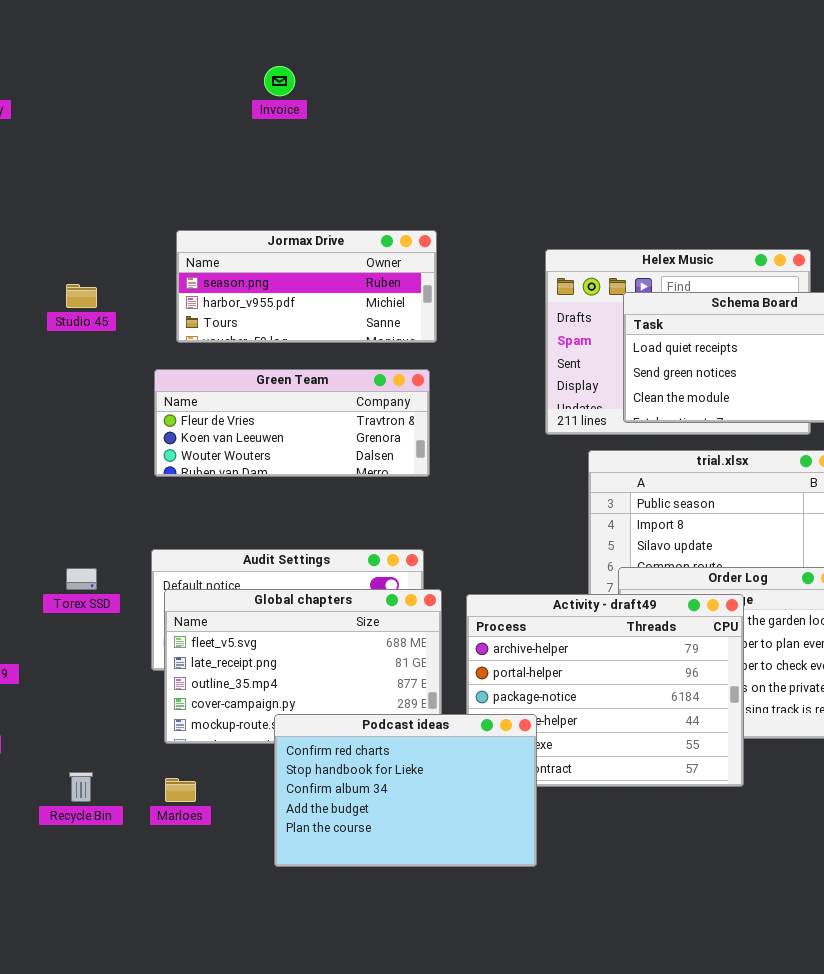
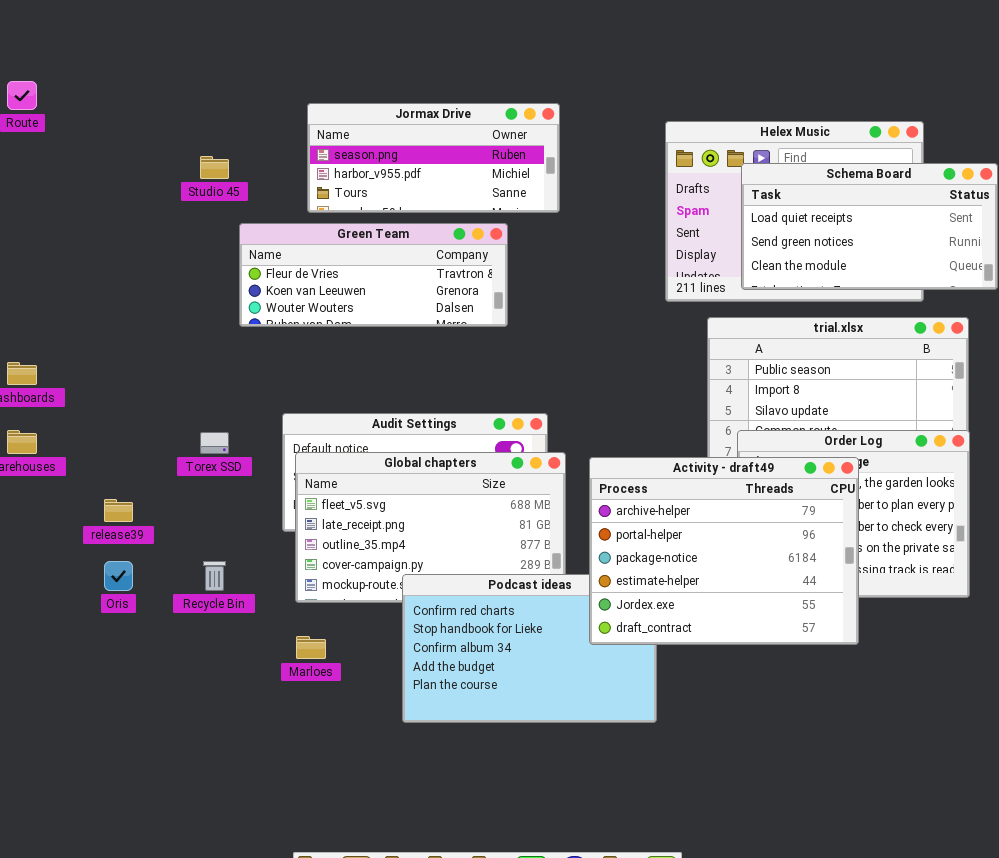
Green Team: [154,369,430,477] -> [239,223,508,327], moved
Activity - draft49: [466,594,744,787] -> [589,457,859,645], raised
Recycle Bin: [69,772,93,802] -> [203,561,226,591], moved

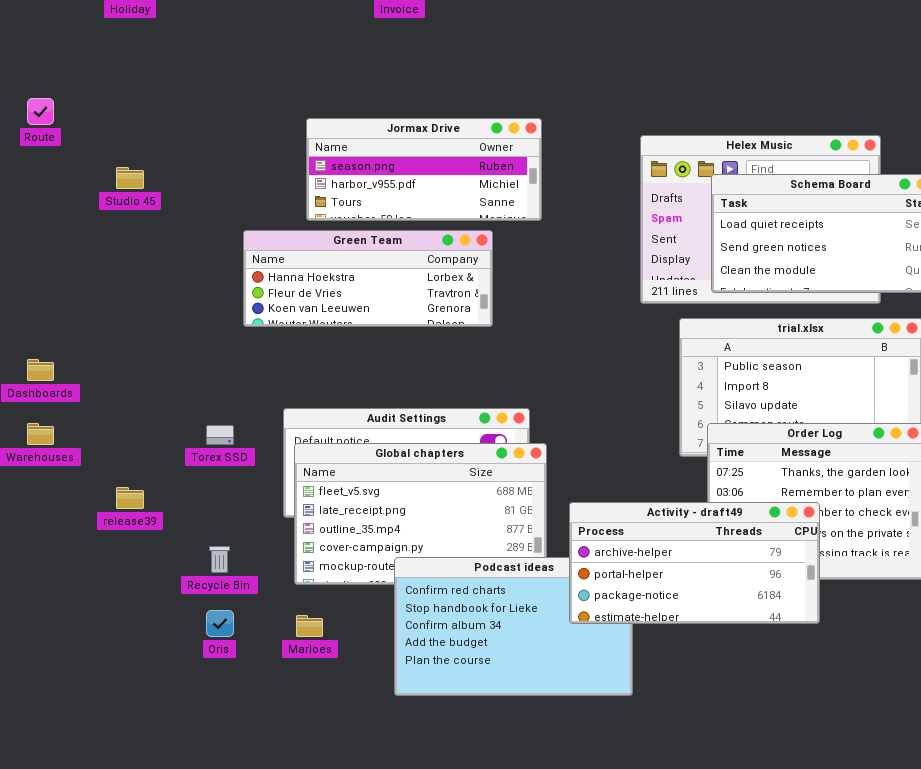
Studio 45: [200,156,229,179] -> [116,167,144,189], moved
Green Team: [239,223,508,327] -> [243,230,493,327], scrolled up 1 row
Activity - draft49: [589,457,859,645] -> [569,502,820,624], resized
Oris: [104,561,133,591] -> [206,610,234,637], moved

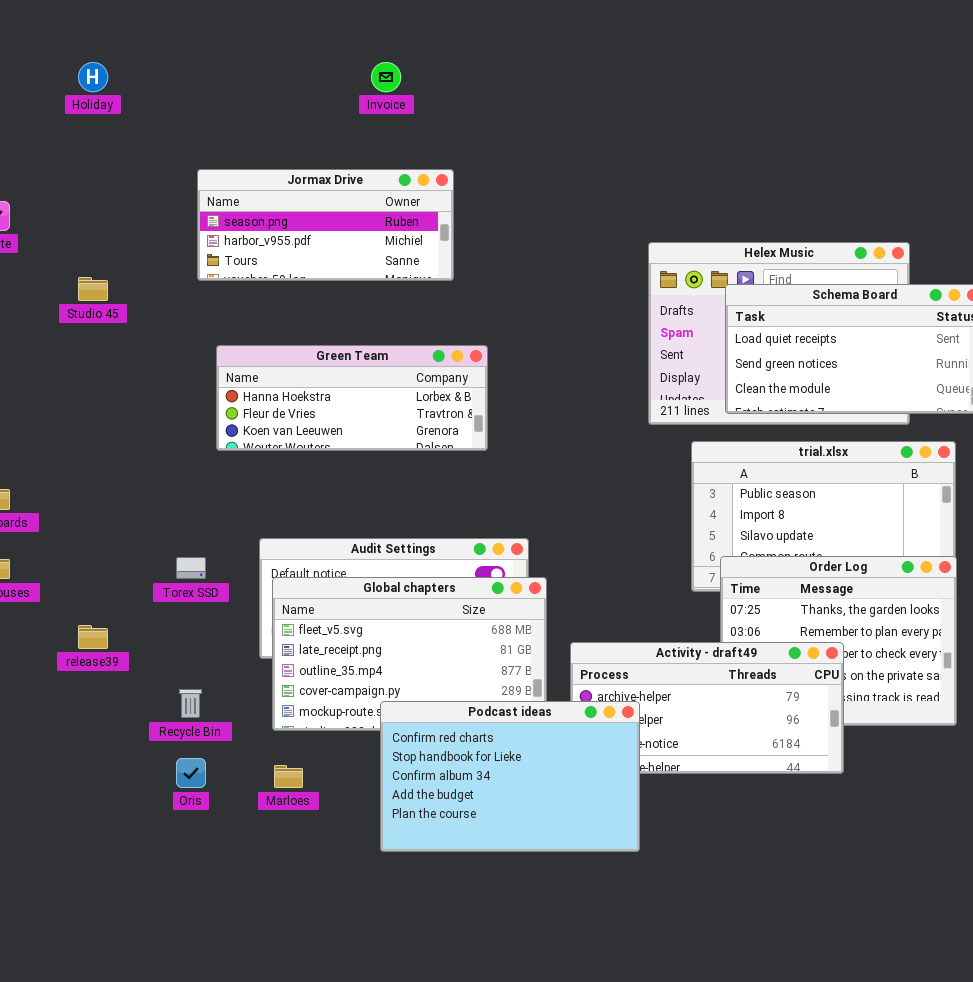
Jormax Drive: [306,118,542,221] -> [197,169,454,281], moved
Podcast ideas: [394,557,633,696] -> [380,701,640,852], raised

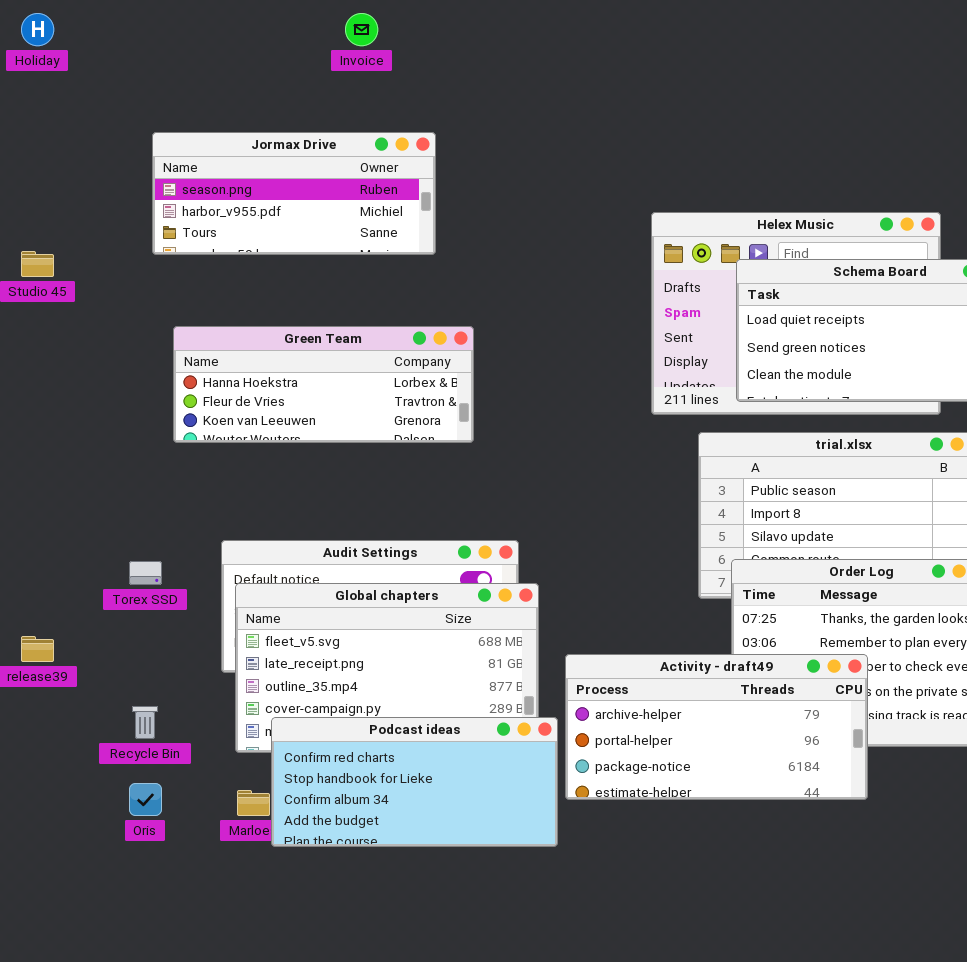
Podcast ideas: [380,701,640,852] -> [271,717,558,847], moved, resized

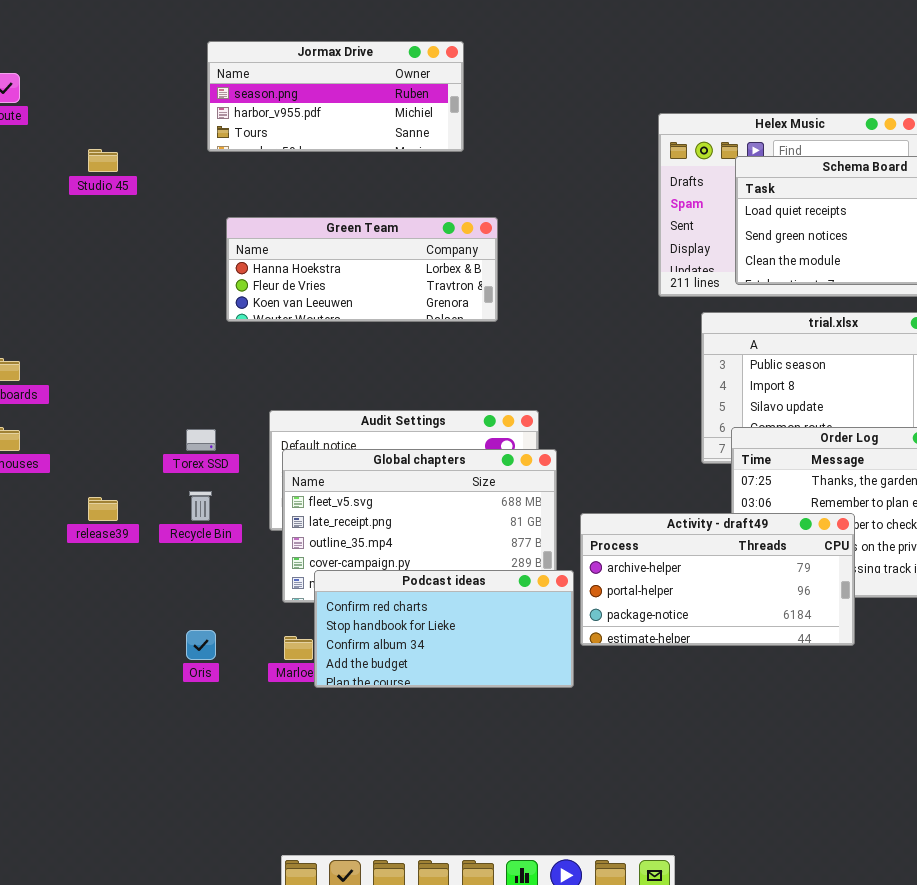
Recycle Bin: [132,706,158,739] -> [189,491,212,521], moved

